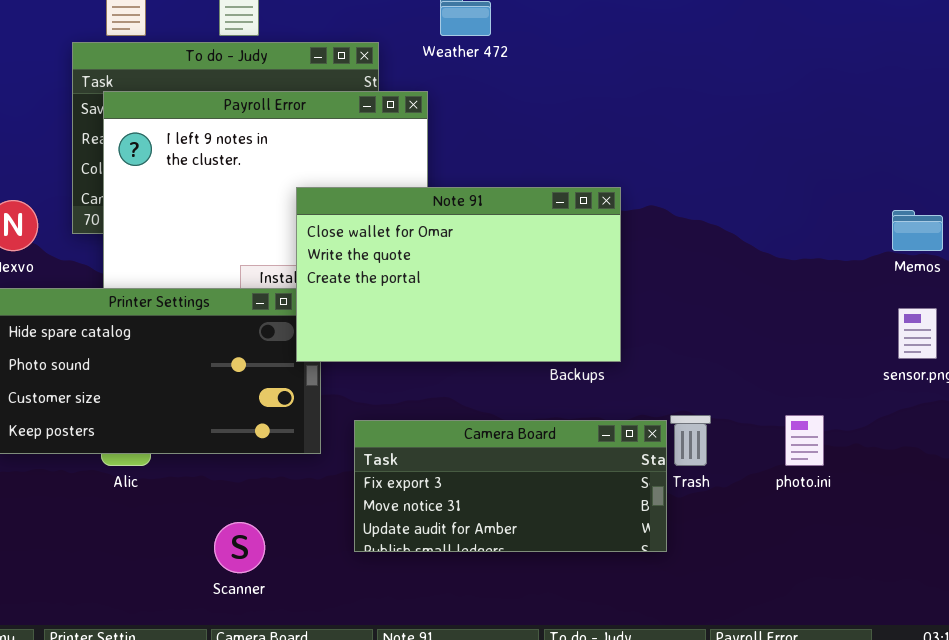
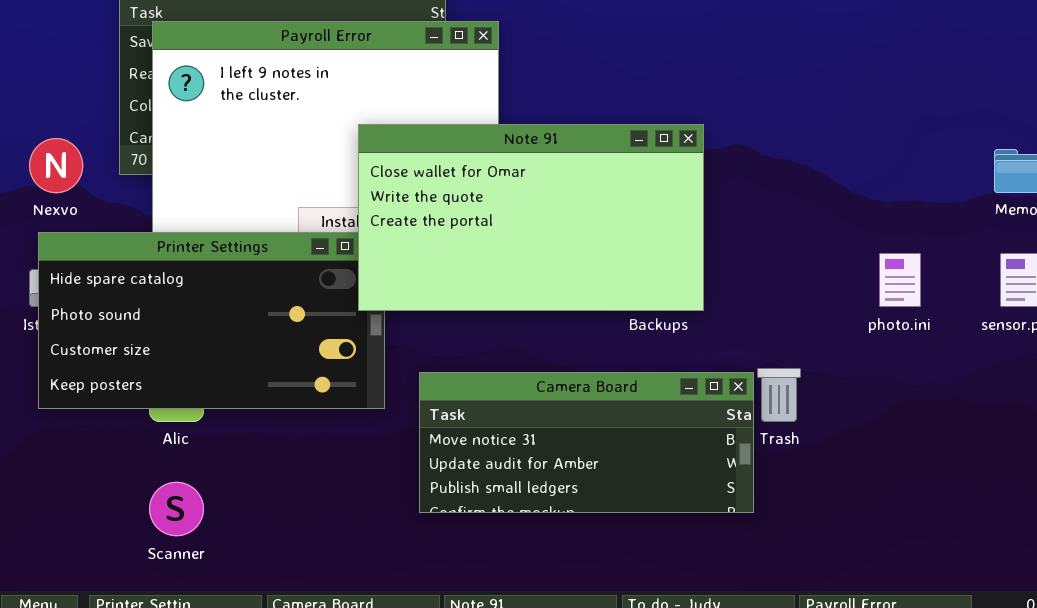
photo.ini: [785,415,824,466] -> [879,253,921,307], moved
Camera Board: [354,420,667,552] -> [419,372,754,513], scrolled down 1 row
Scanner: [214,522,265,573] -> [149,482,204,536], moved

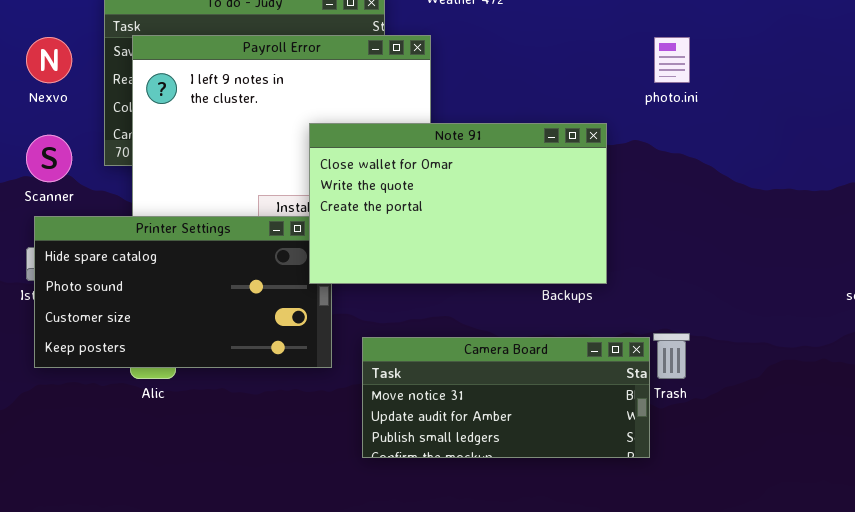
Nexvo: [29,138,83,193] -> [26,37,72,83], moved
photo.ini: [879,253,921,307] -> [654,37,690,83], moved
Scanner: [149,482,204,536] -> [26,135,72,182], moved

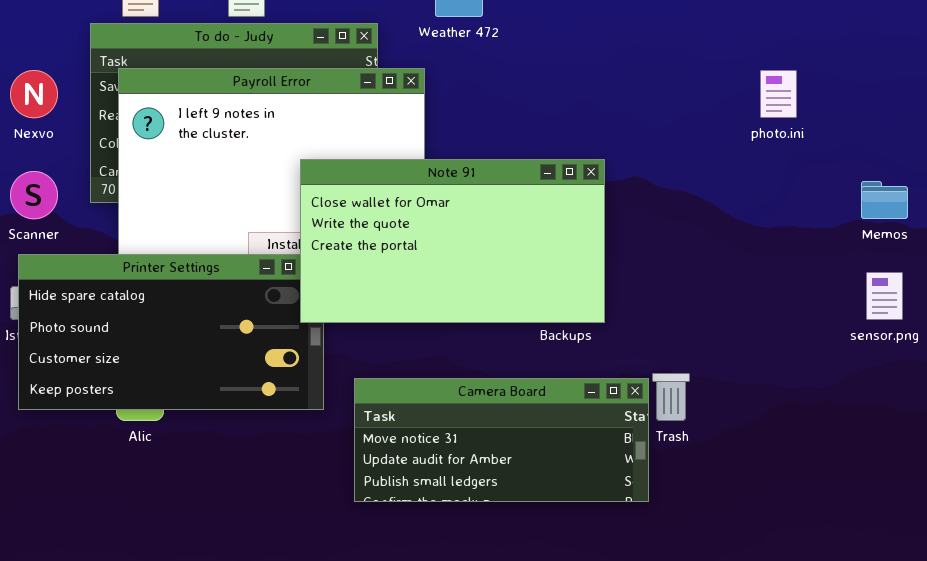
photo.ini: [654,37,690,83] -> [760,70,797,118], moved

